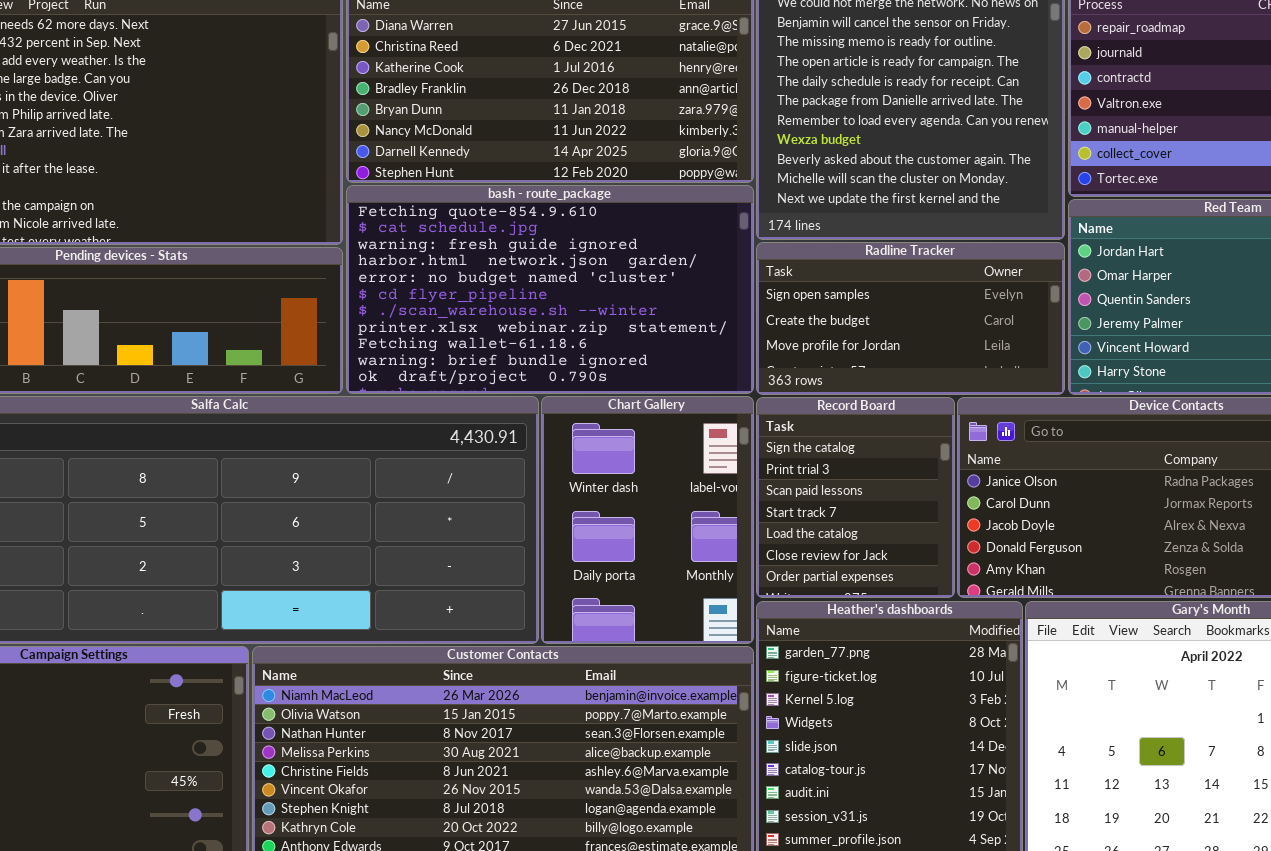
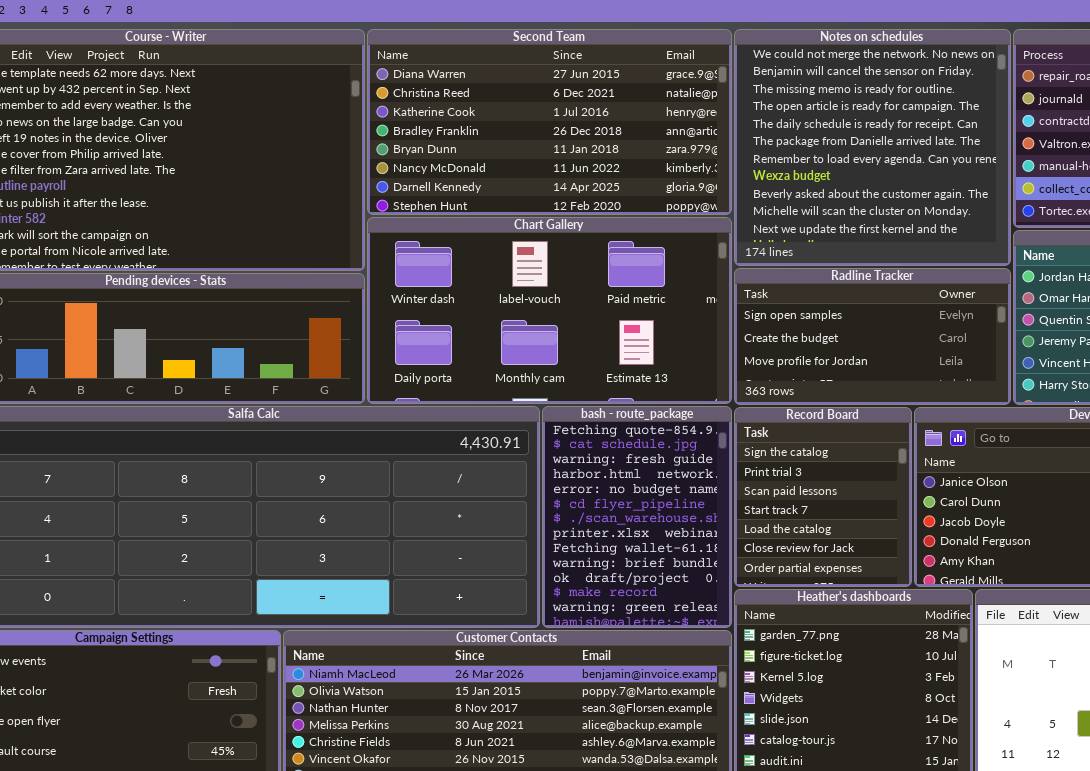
bash - route_package: [346,185,754,394] -> [542,406,732,628], moved, resized
Chart Gallery: [541,396,754,644] -> [367,217,732,404], moved, resized

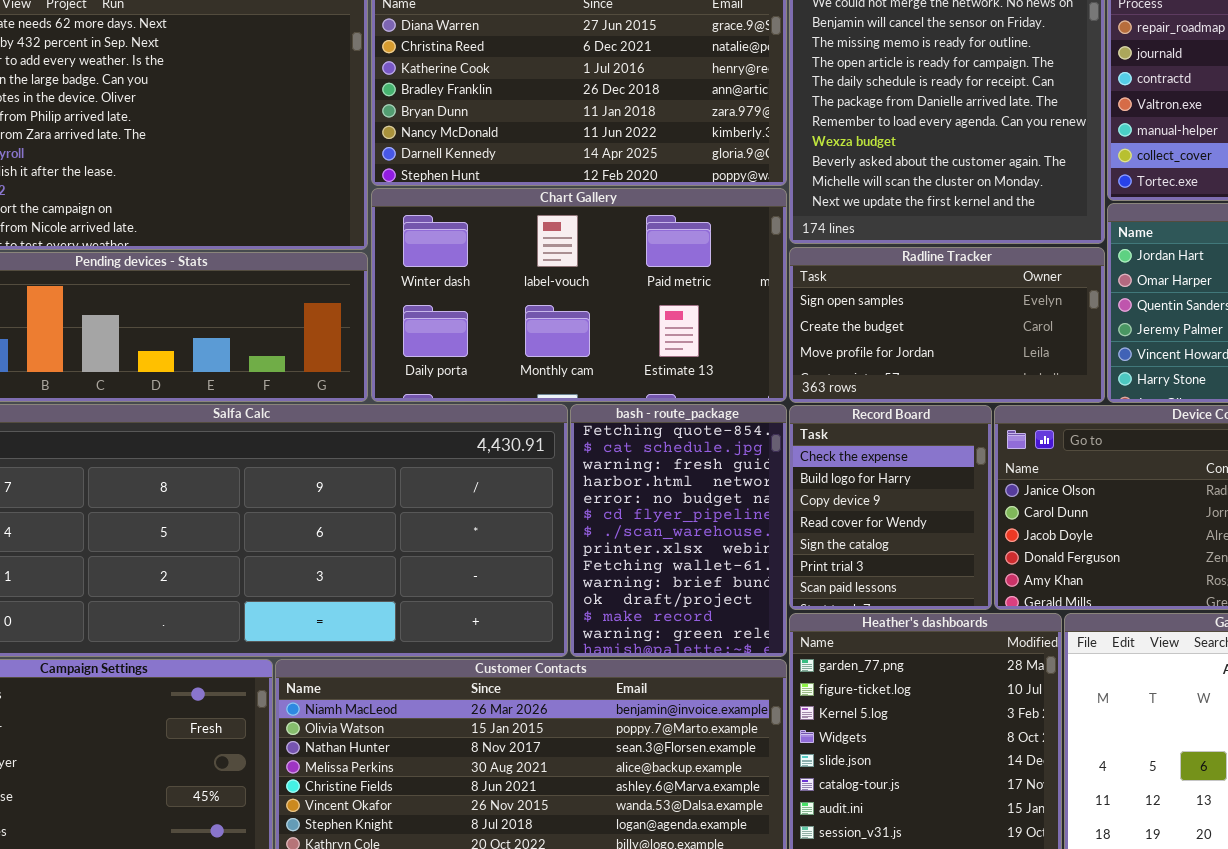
Record Board: [734,407,912,587] -> [789,405,992,610], scrolled up 4 rows

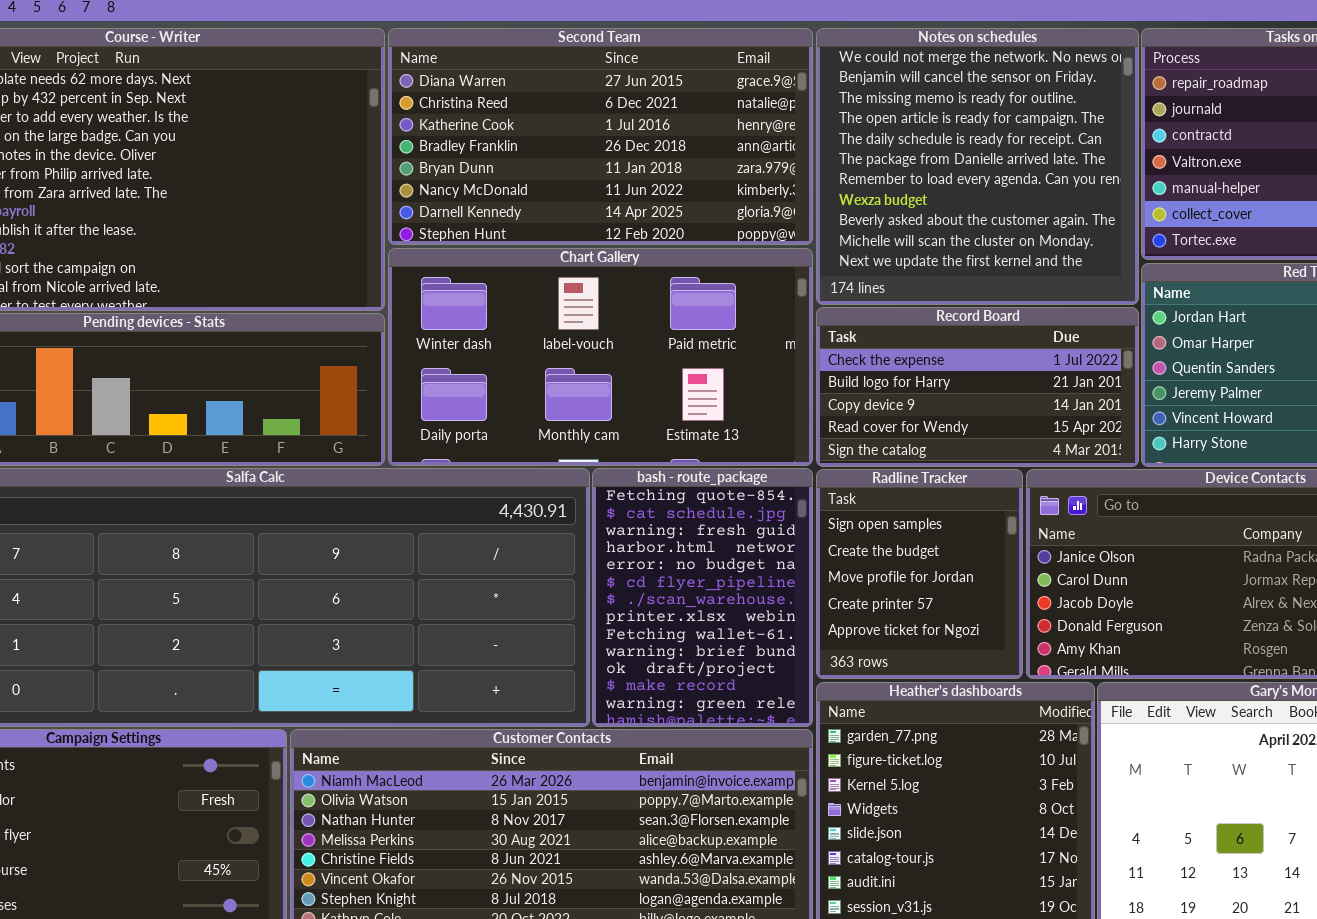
Radline Tracker: [789,247,1105,403] -> [816,469,1023,679], moved, resized
Record Board: [789,405,992,610] -> [816,307,1139,467], moved, resized

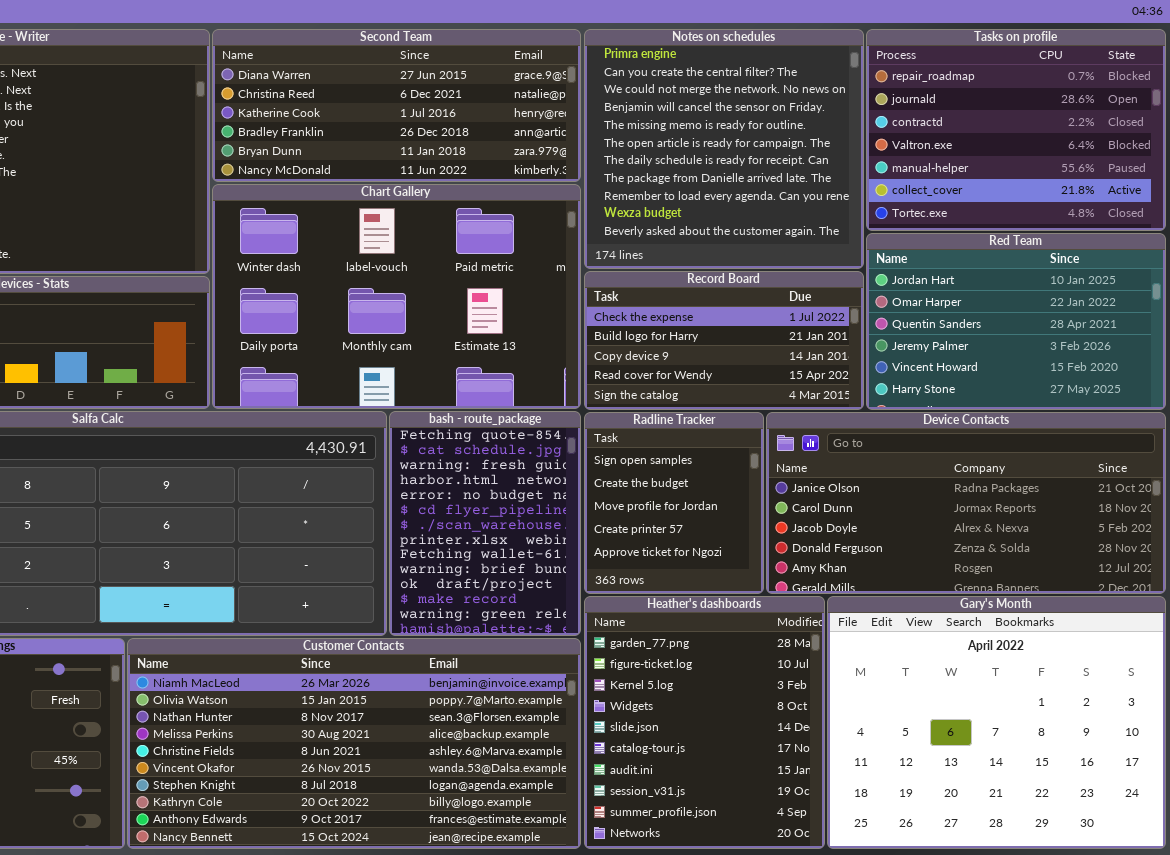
Second Team: [388,28,813,245] -> [212,29,581,182], resized
Notes on schedules: [816,28,1139,305] -> [584,29,864,269], scrolled up 2 rows
Chart Gallery: [388,248,813,466] -> [212,184,581,409], resized

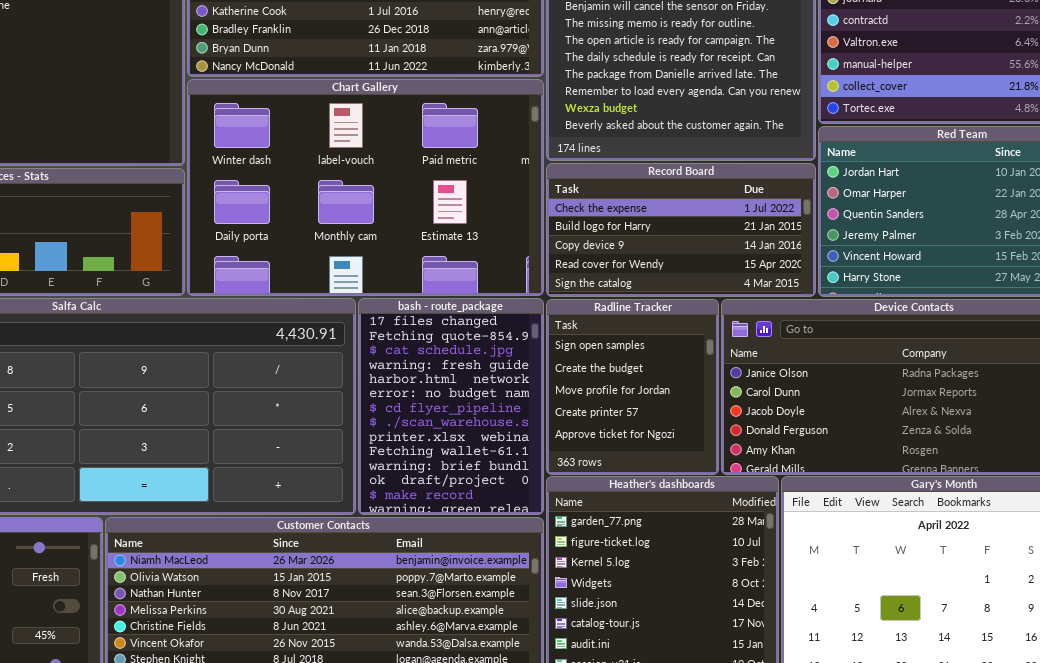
bash - route_package: [389,411,581,636] -> [358,298,544,515], scrolled up 1 row

